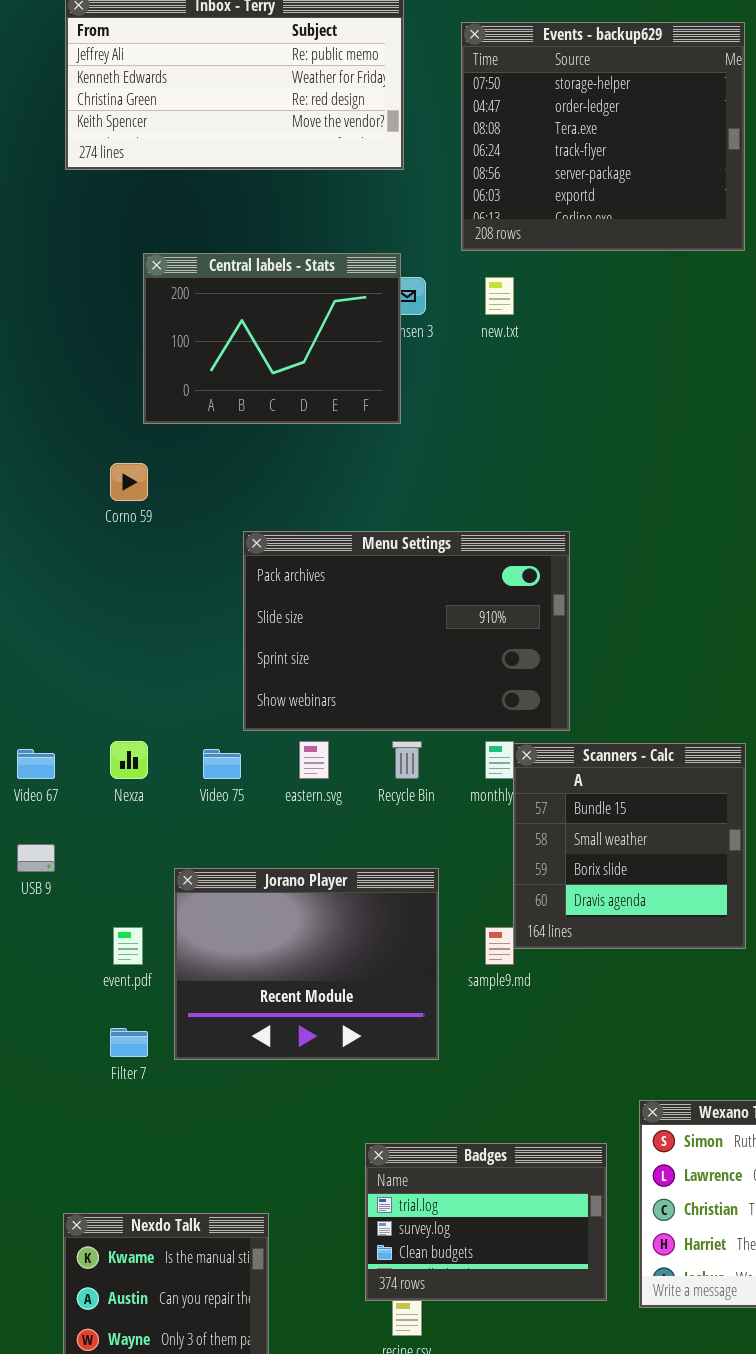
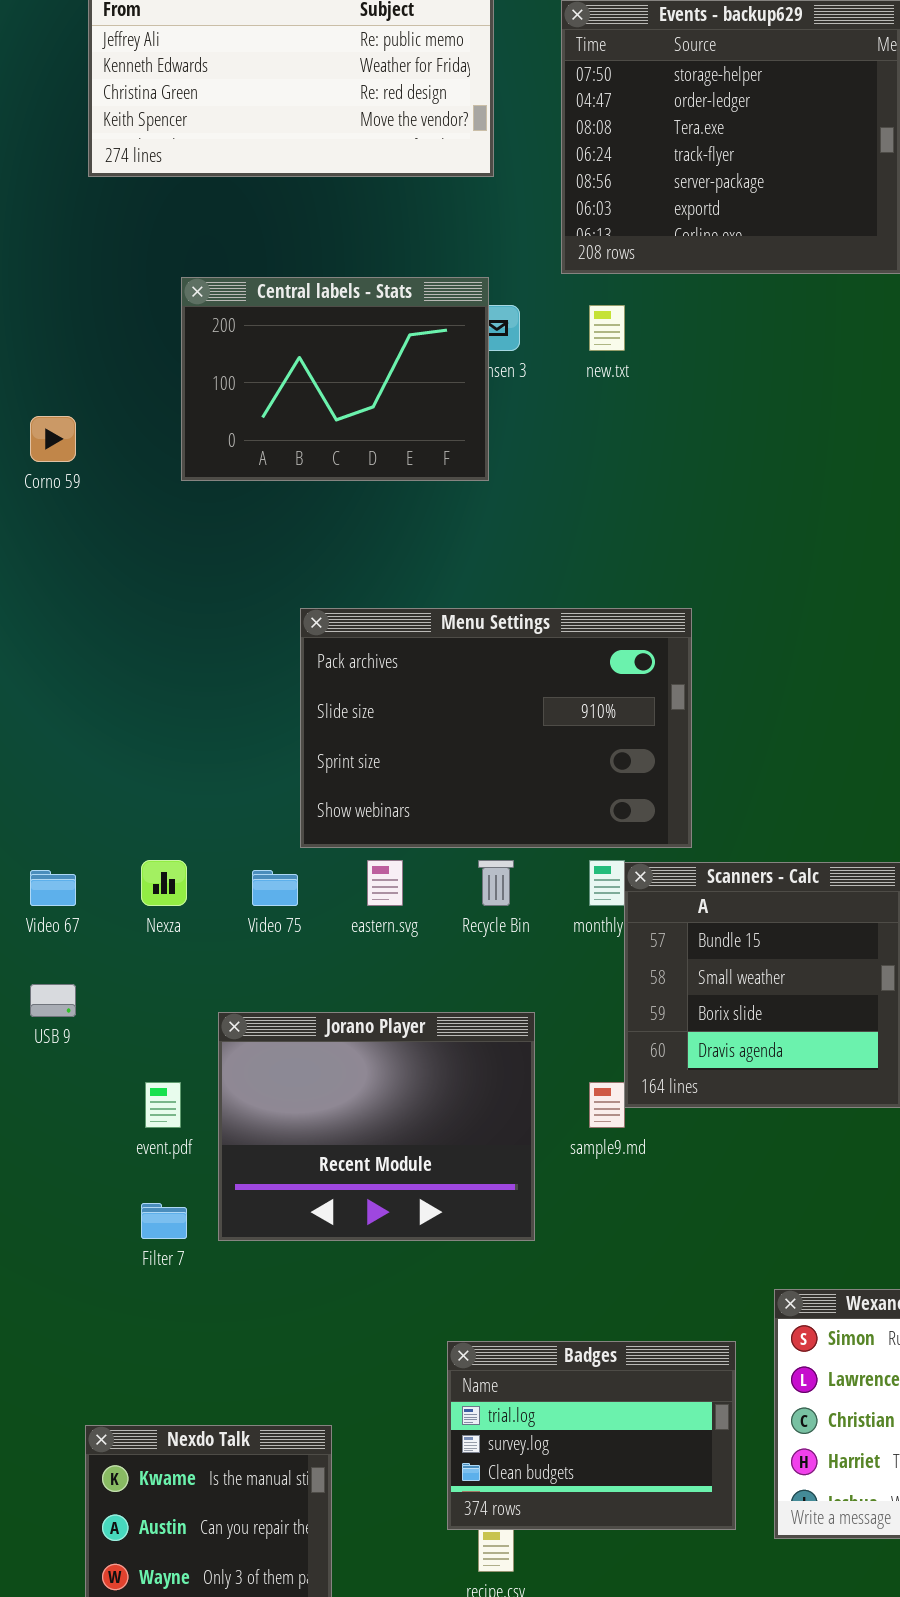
Corno 59: [110,463,148,501] -> [30,416,76,462], moved

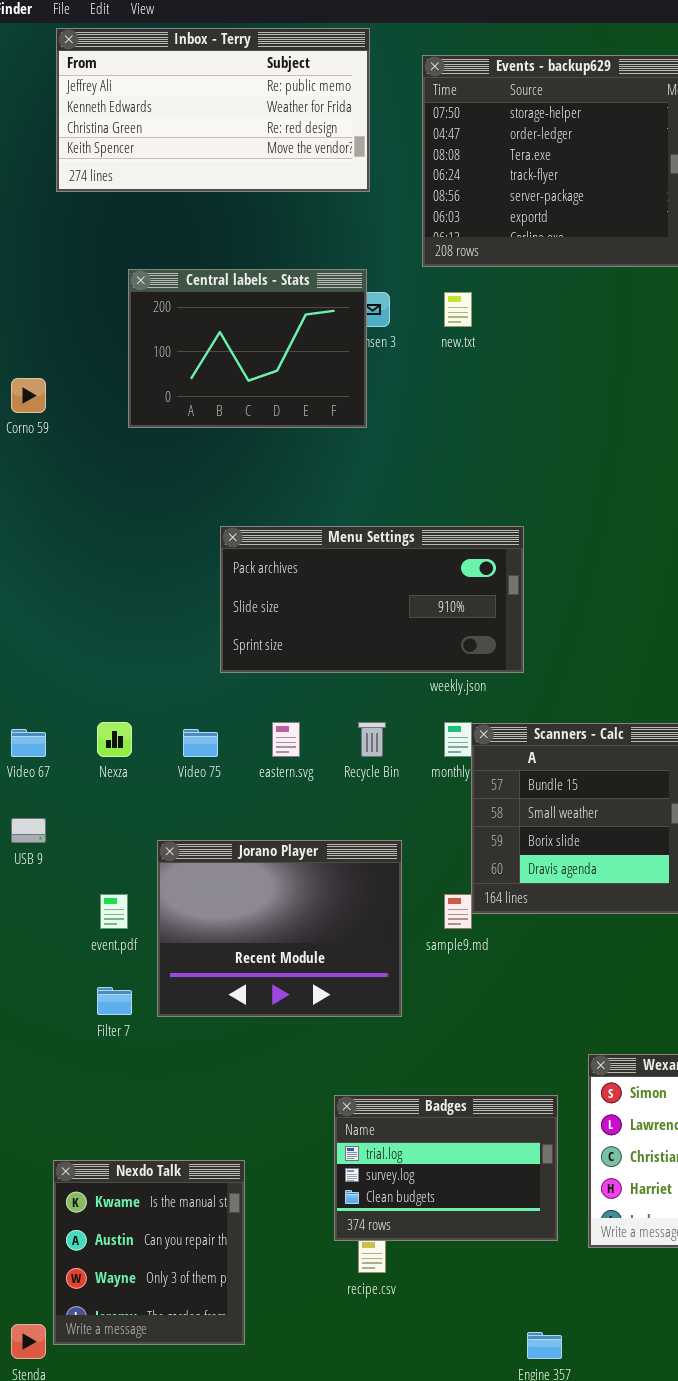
Menu Settings: [300,608,692,848] -> [220,526,524,673], resized

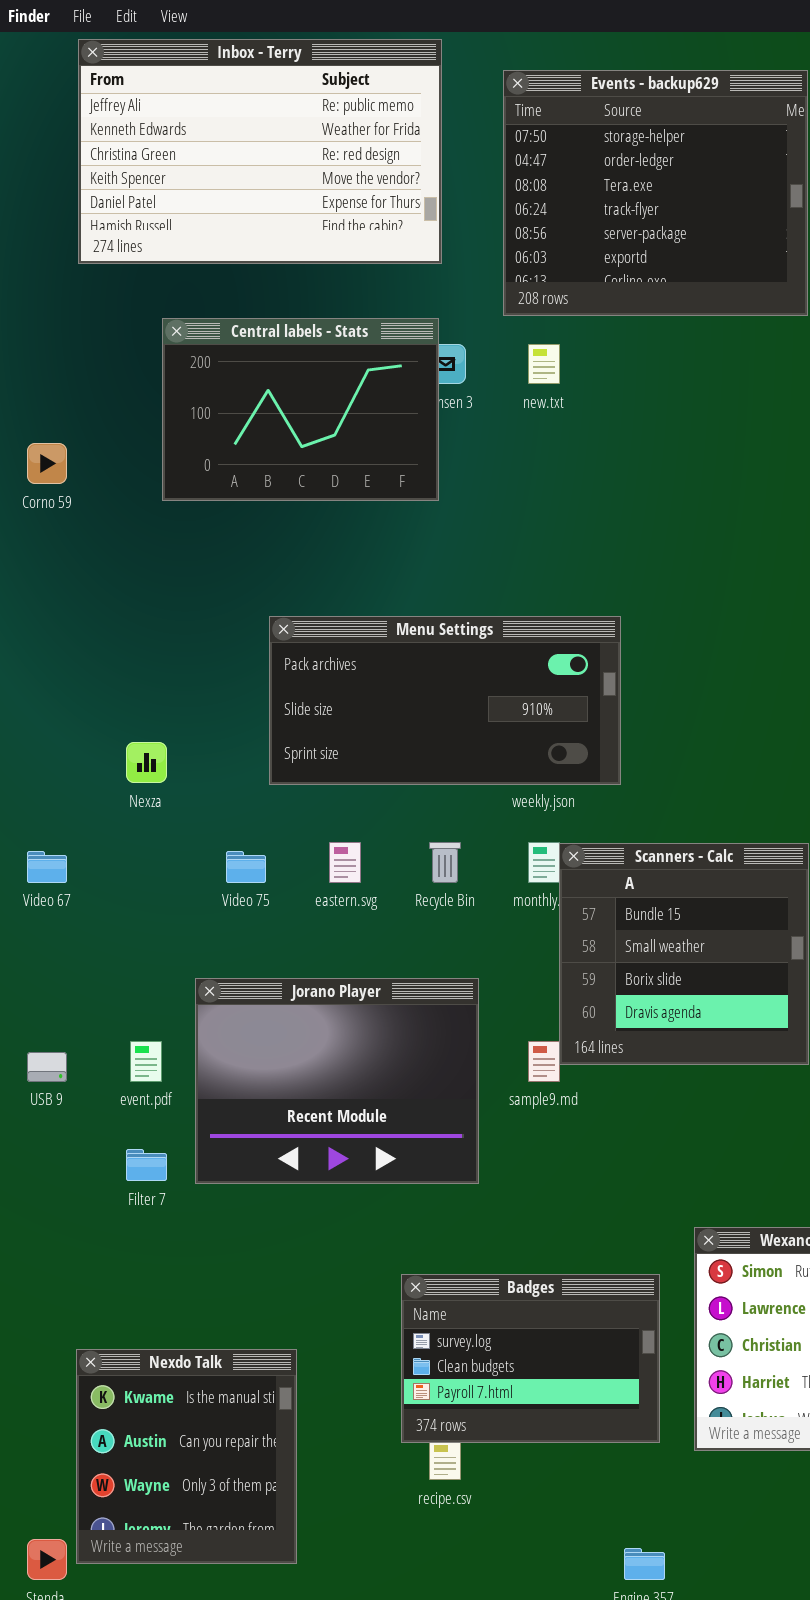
Inbox - Terry: [56,28,370,192] -> [78,39,442,264], resized
Nexza: [97,722,132,757] -> [126,742,167,783], moved
USB 9: [11,818,46,843] -> [27,1052,67,1082], moved
Badges: [334,1095,558,1241] -> [401,1274,660,1443], scrolled down 1 row

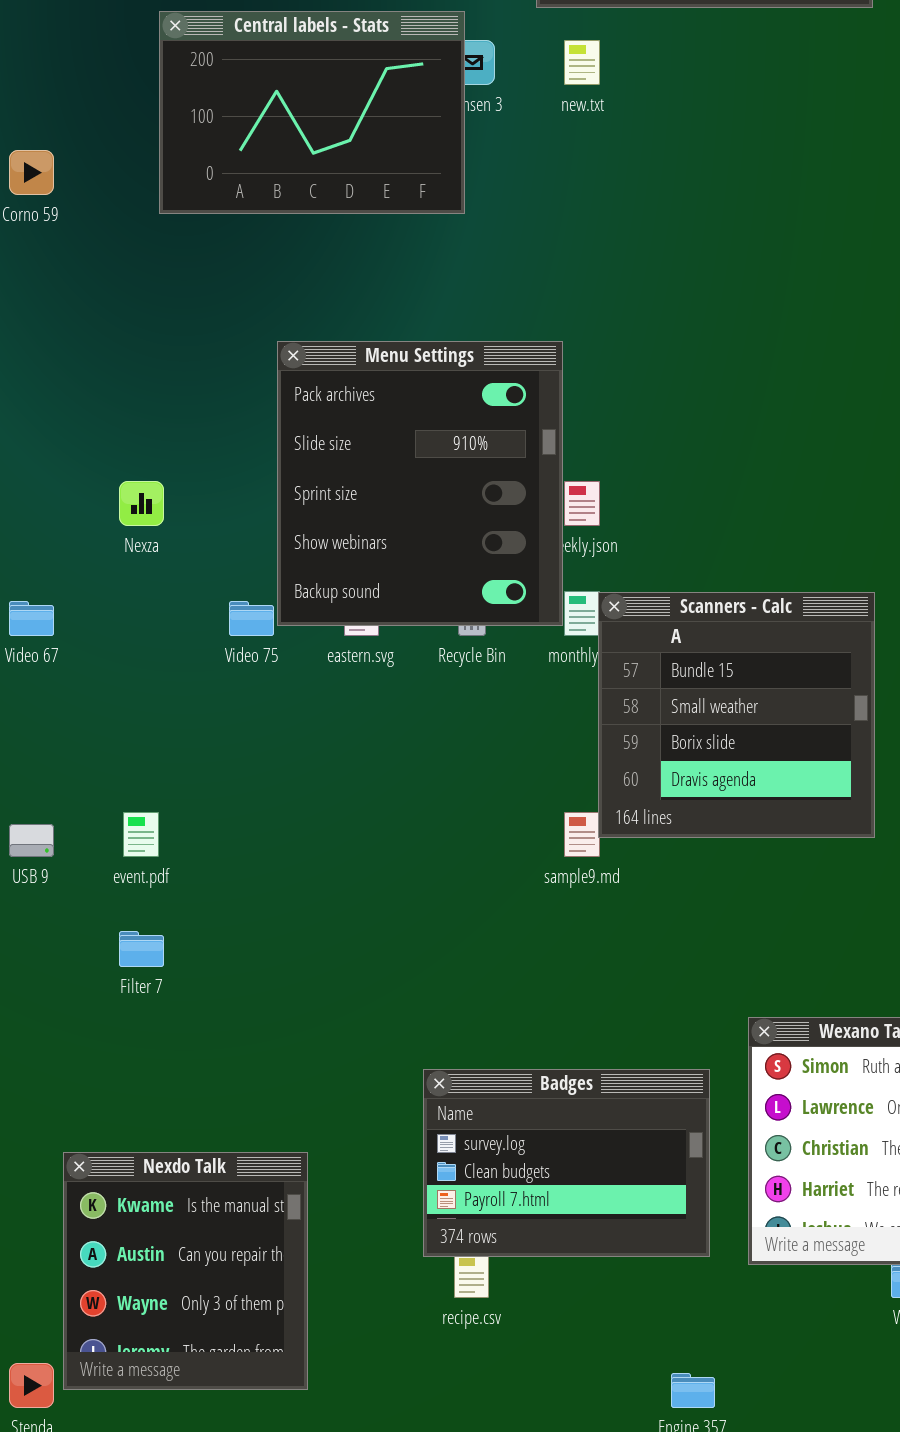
Menu Settings: [269,616,621,785] -> [277,341,563,626], resized
Jorano Player: [195,978,479,1184] -> none, closed

